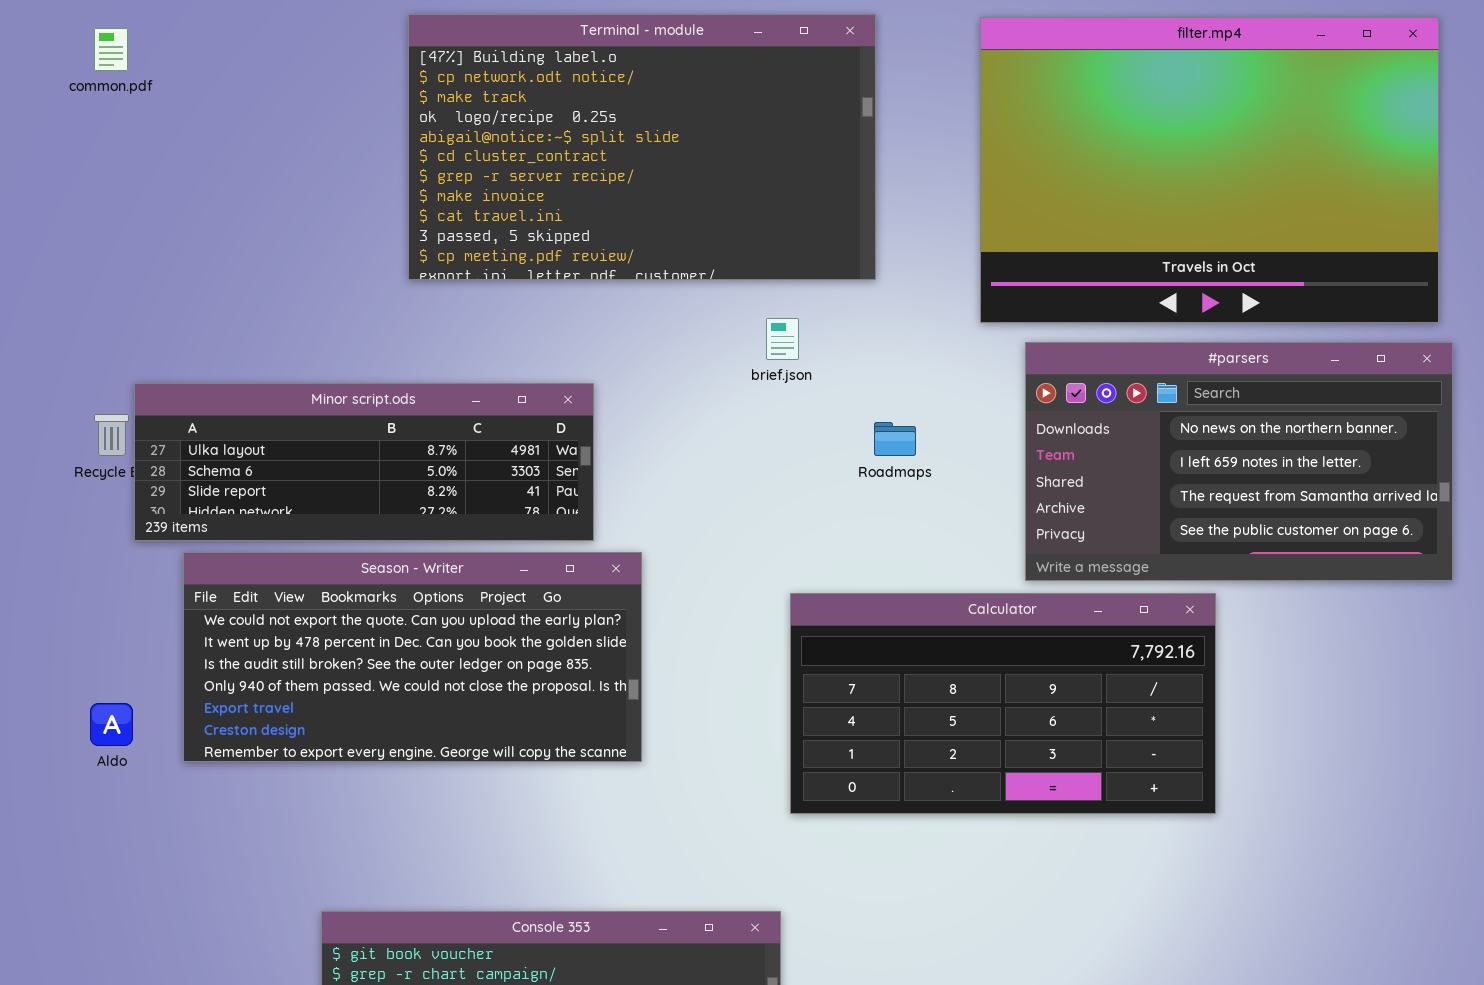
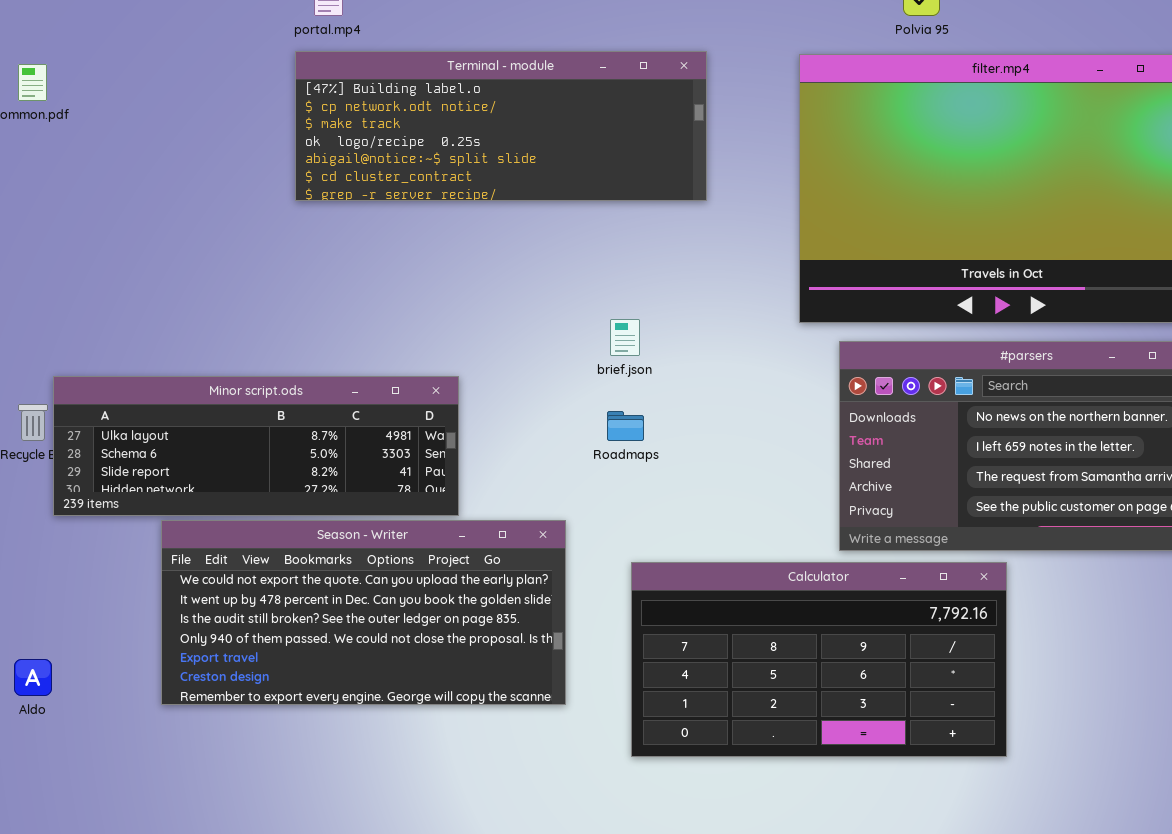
Terminal - module: [408,14,876,280] -> [295,51,707,201], resized
Roadmaps: [874,422,916,456] -> [607,411,644,441], moved
Season - Writer: [183,552,642,762] -> [161,520,566,705], moved

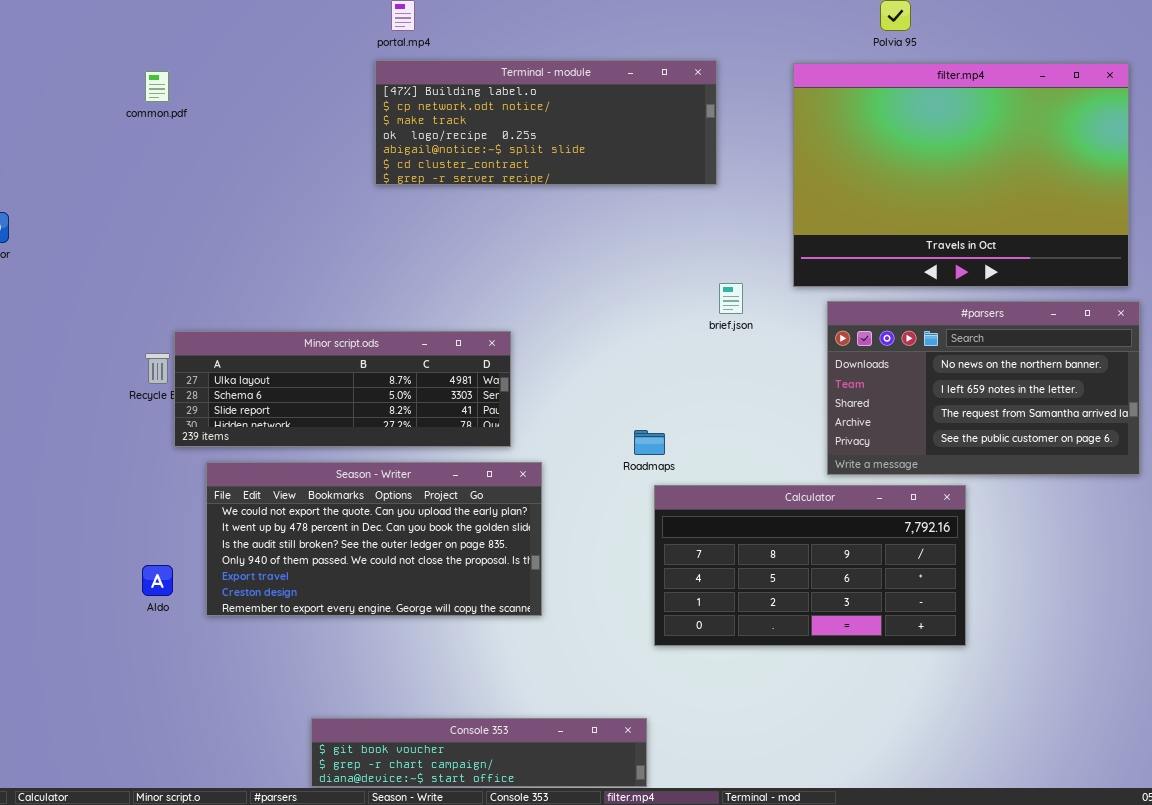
brief.json: [610,319,640,356] -> [719,283,743,314], moved
Roadmaps: [607,411,644,441] -> [634,430,665,455], moved
Season - Writer: [161,520,566,705] -> [206,462,542,616], moved

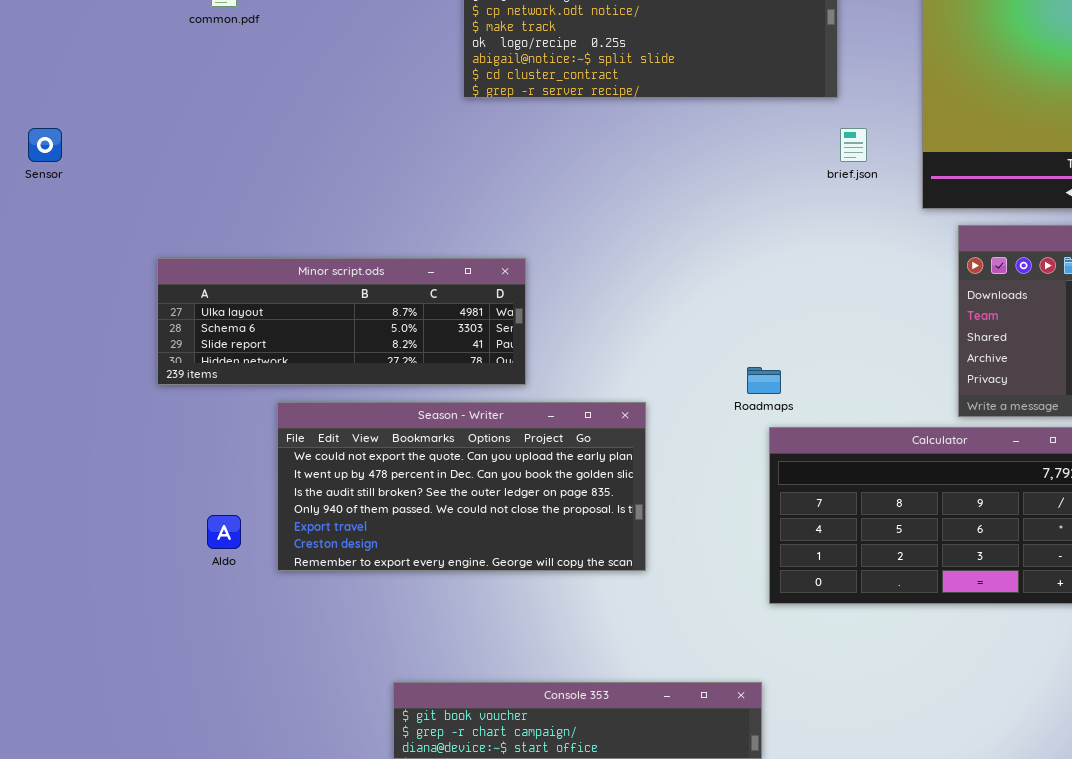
brief.json: [719,283,743,314] -> [840,128,867,162], moved
Minor script.ods: [174,331,511,447] -> [157,258,526,385], moved

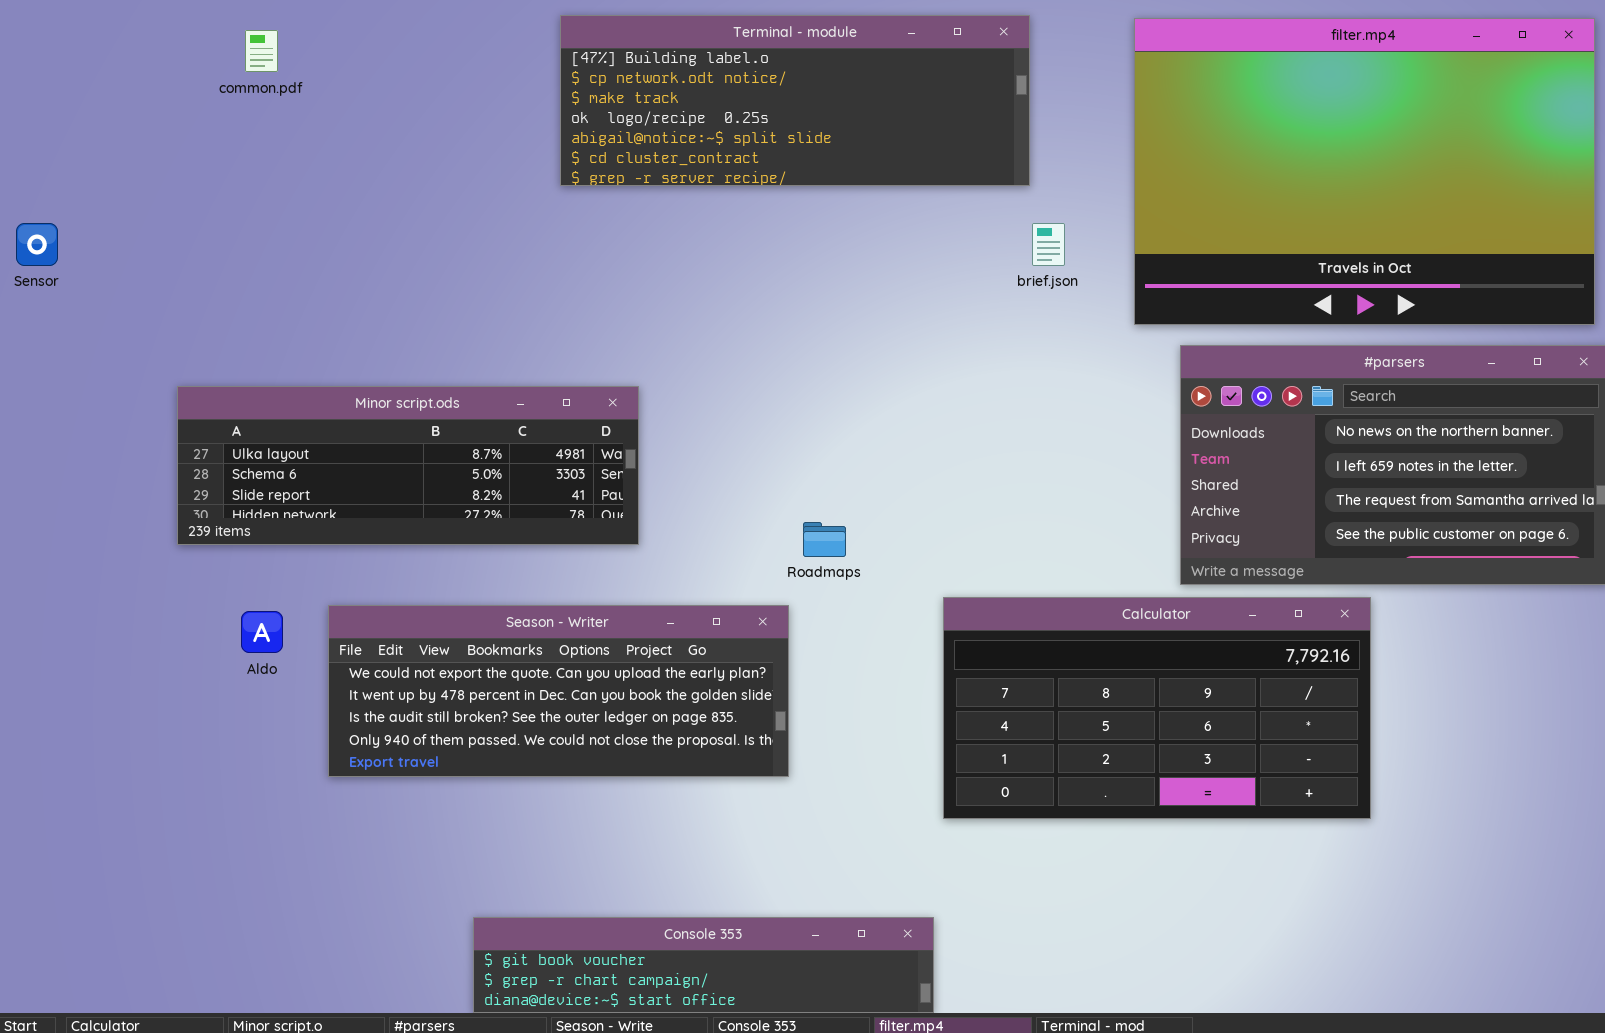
Roadmaps: [747,367,781,394] -> [803,522,846,557], moved
Season - Writer: [277,402,646,571] -> [328,605,789,777], resized
Aldo: [207,515,241,549] -> [241,611,283,653], moved

